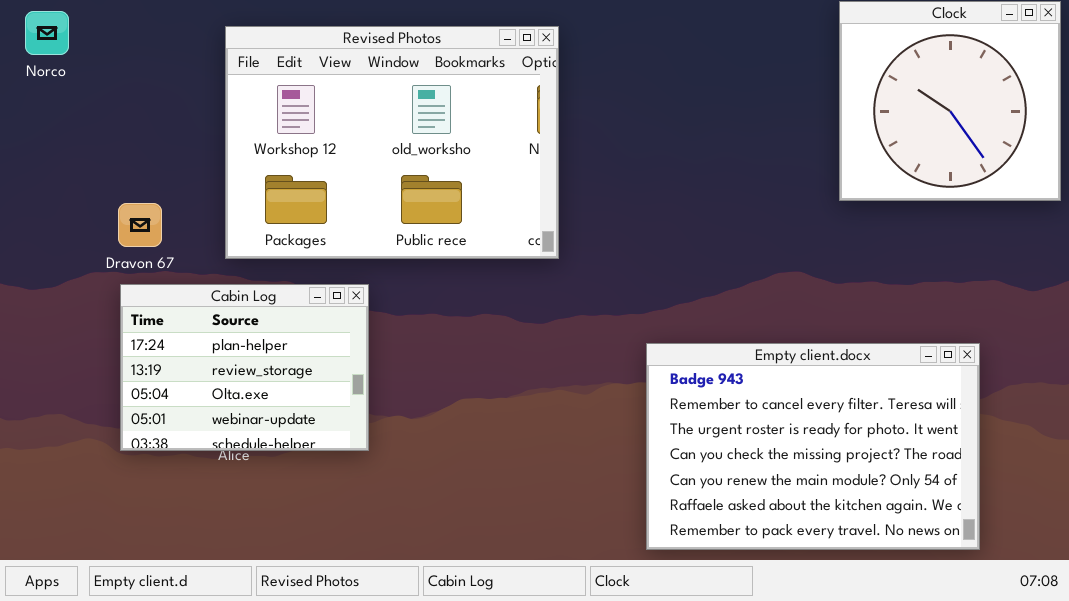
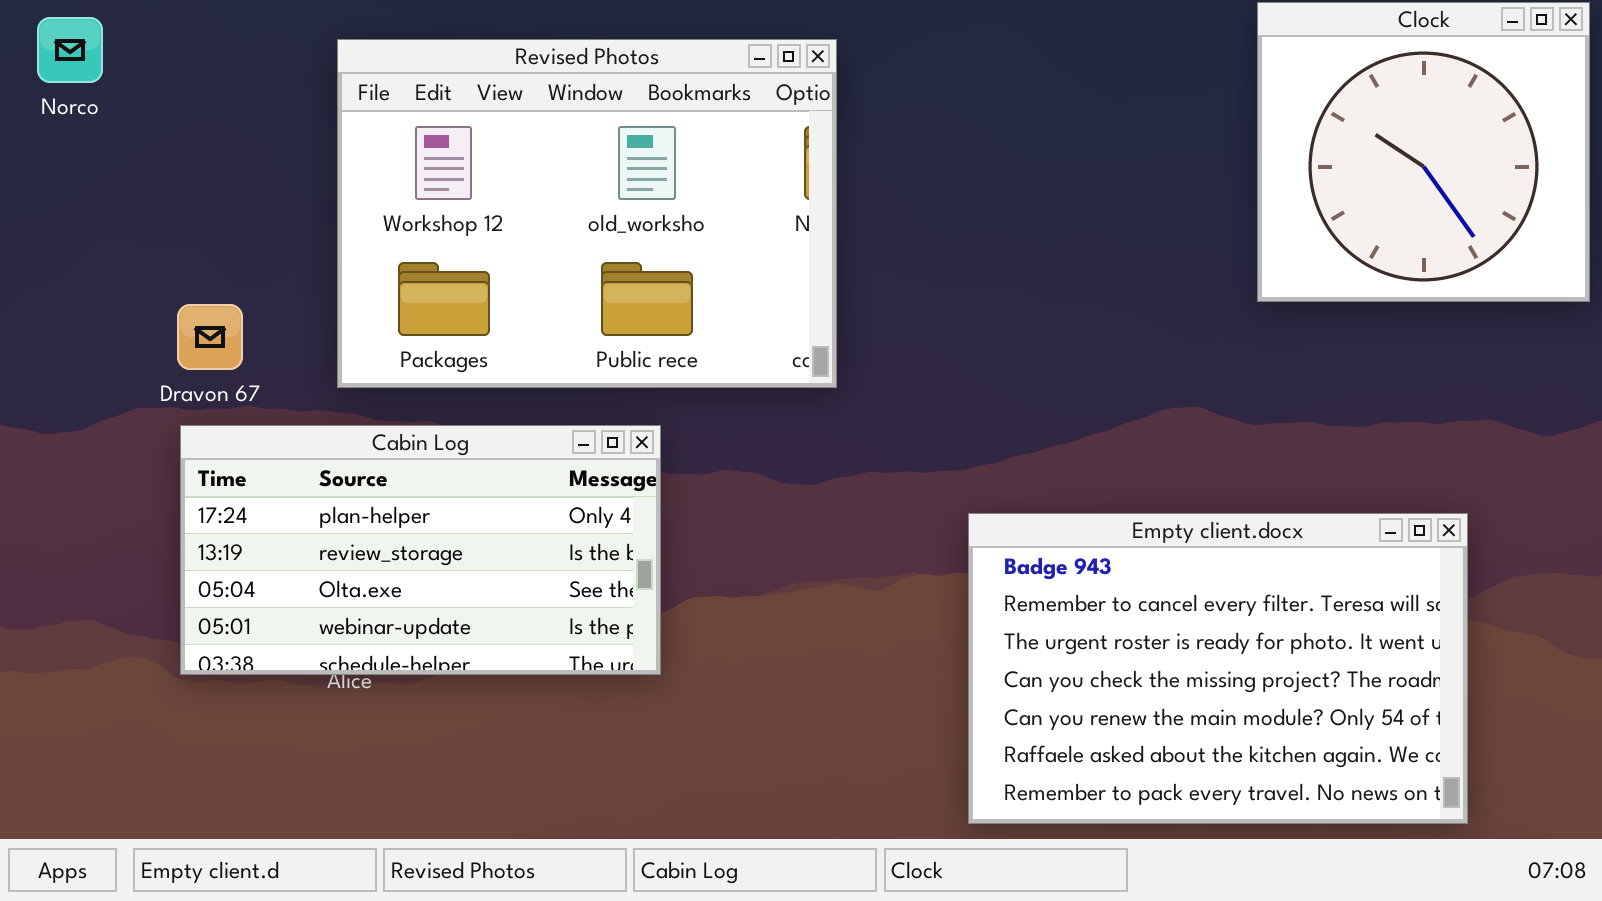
Cabin Log: [120,284,369,451] -> [180,425,661,675], resized

